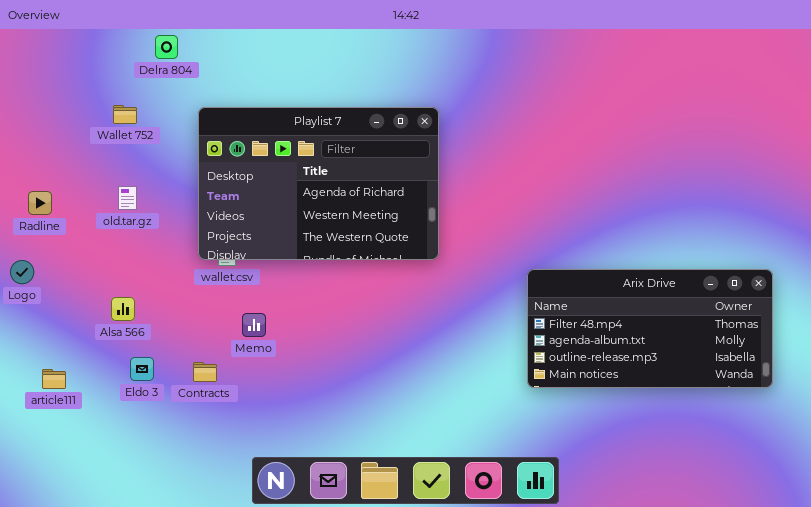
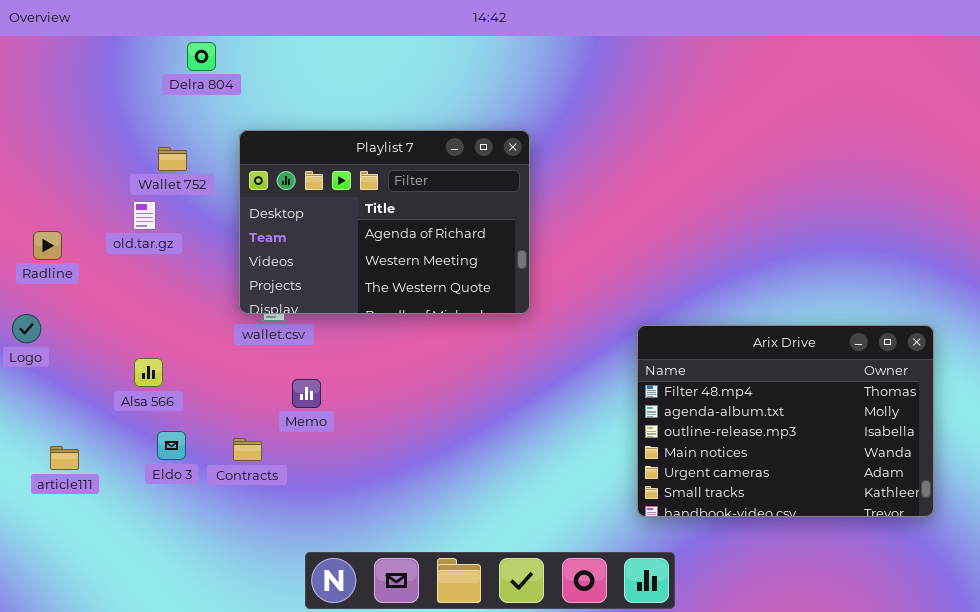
Wallet 752: [113,105,137,124] -> [158,147,187,171], moved
old.tar.gz: [118,186,137,210] -> [133,201,156,230], moved
Arix Drive: [527,269,773,388] -> [637,325,934,517], resized

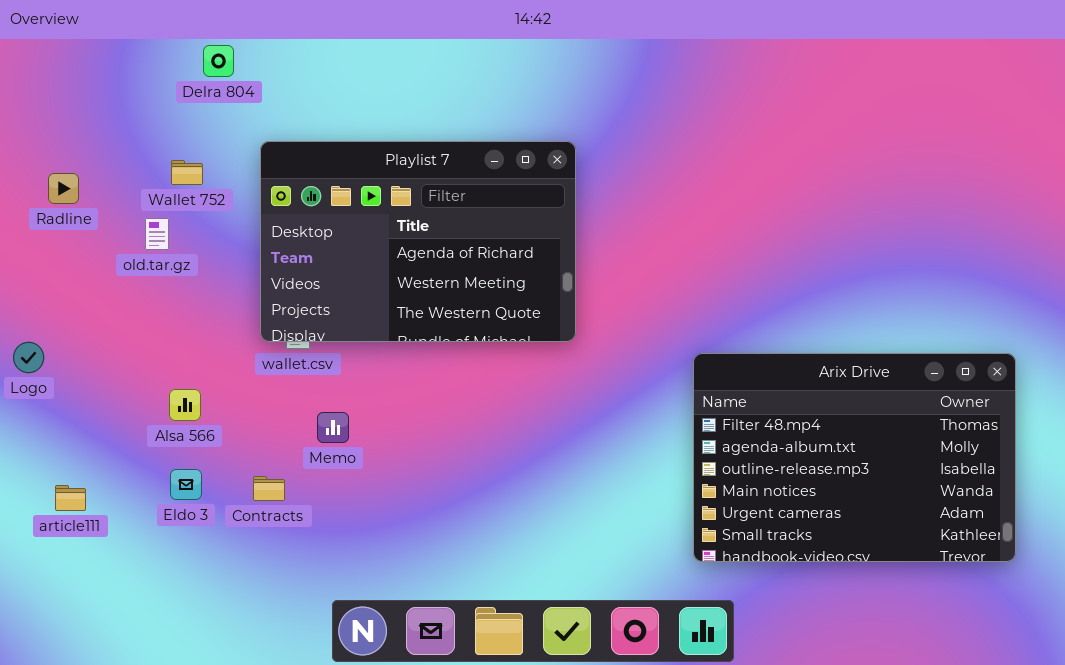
Radline: [33,231,62,260] -> [48,173,79,204], moved
Alsa 566: [134,358,163,387] -> [169,389,201,421], moved

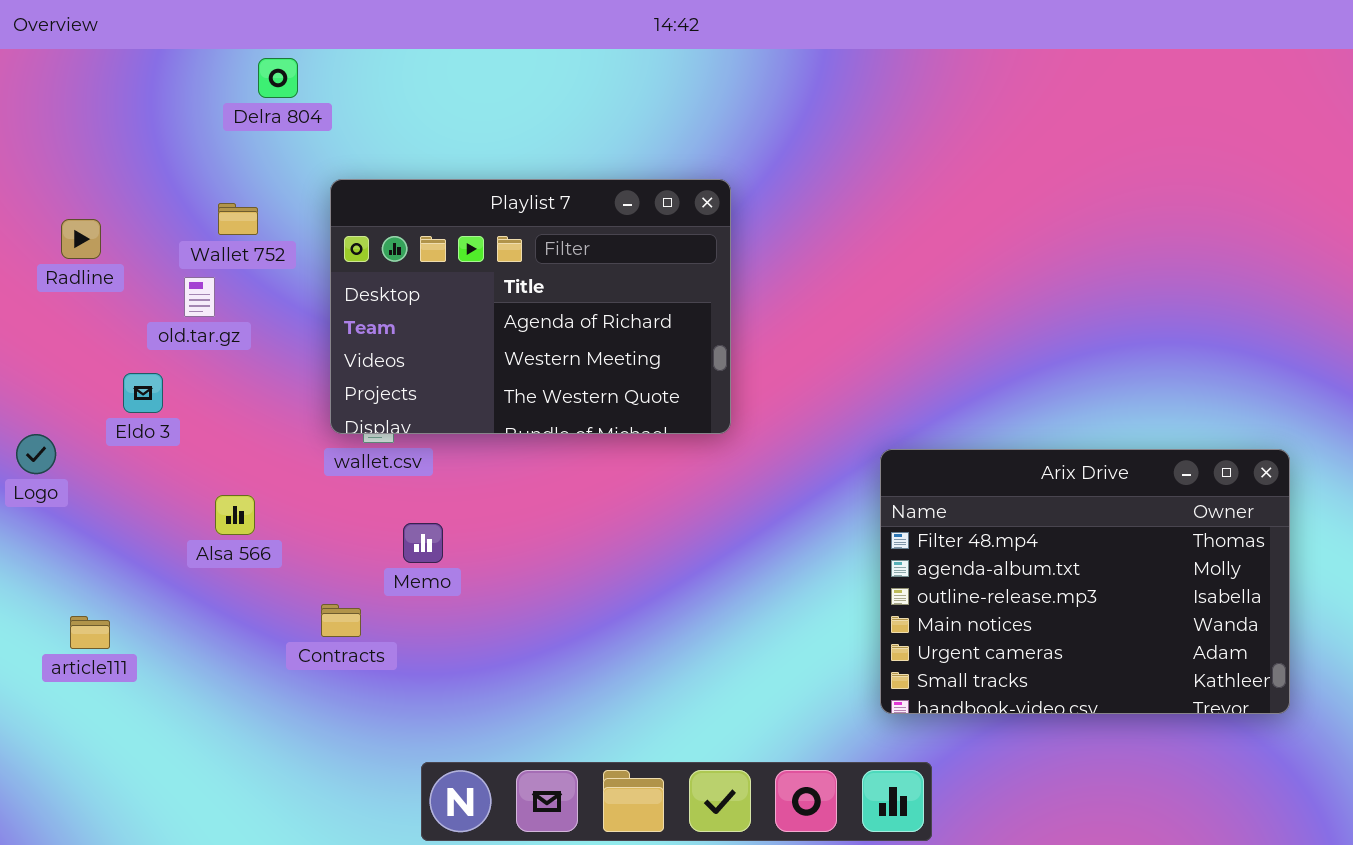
Eldo 3: [170,469,202,500] -> [123,373,163,413], moved

